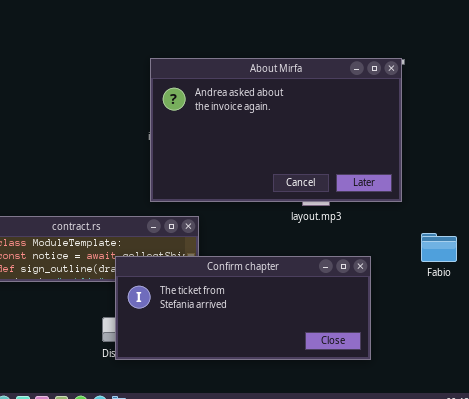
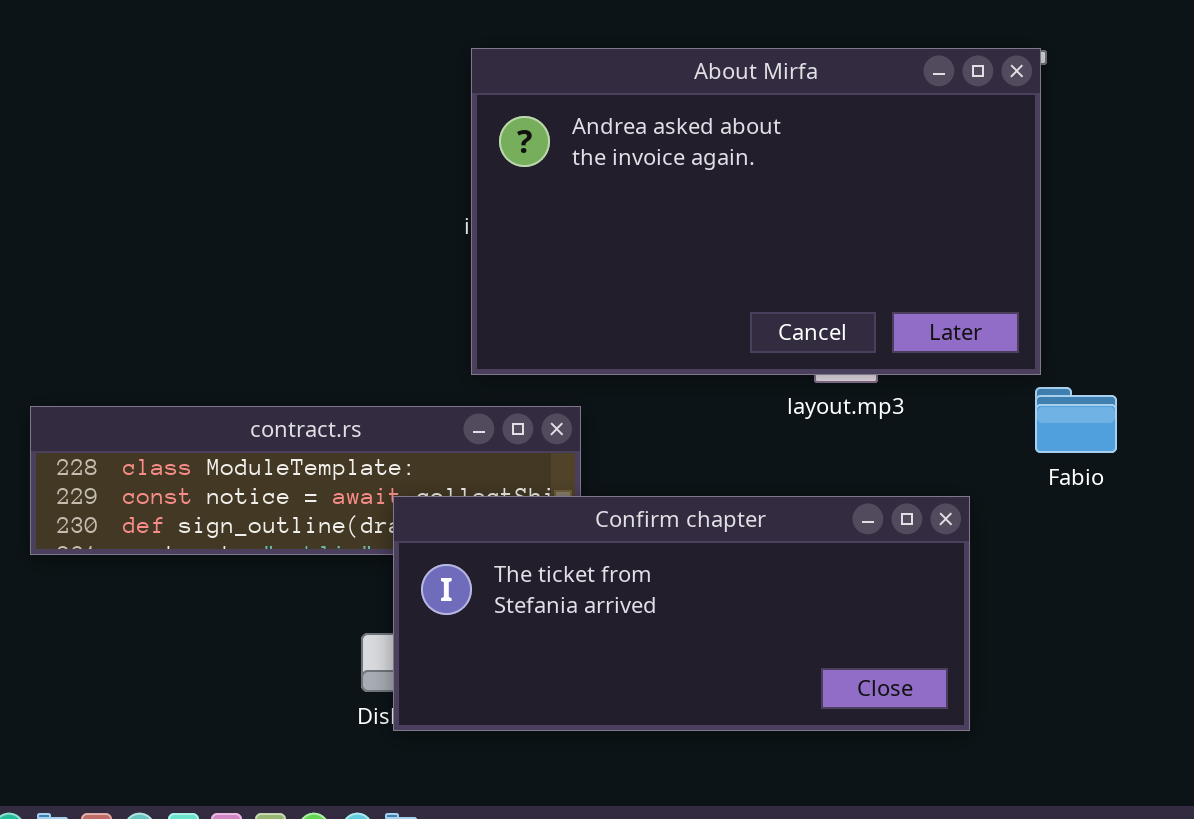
Fabio: [421,233,457,262] -> [1035,387,1117,453], moved

